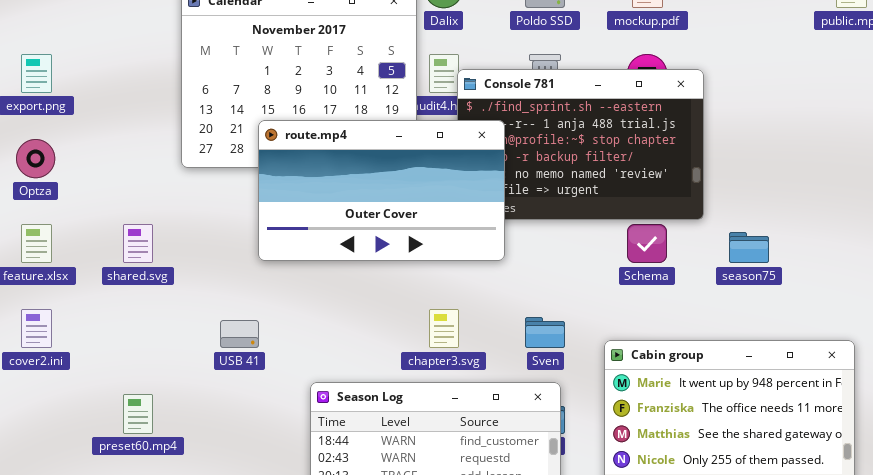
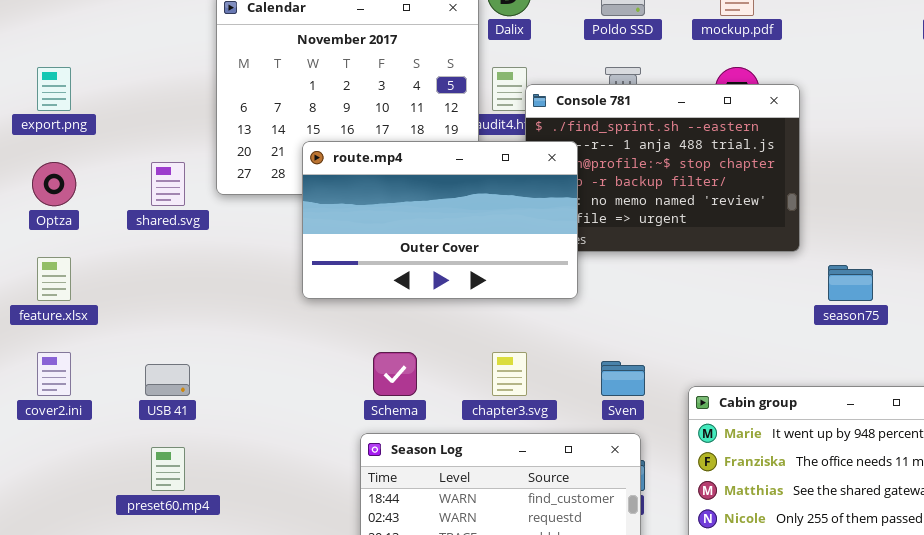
shared.svg: [123,224,153,263] -> [151,162,185,206], moved
Schema: [627,224,667,263] -> [373,352,417,396], moved
USB 41: [220,320,259,348] -> [145,364,190,396], moved

